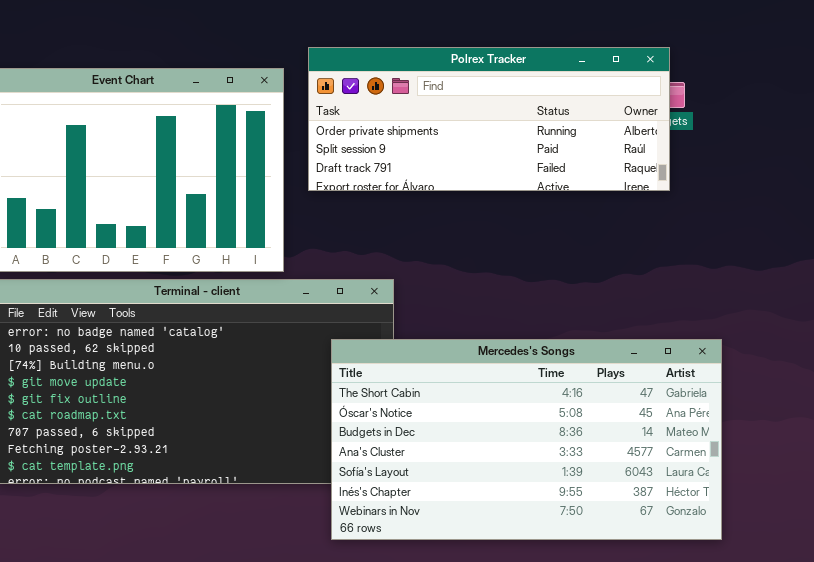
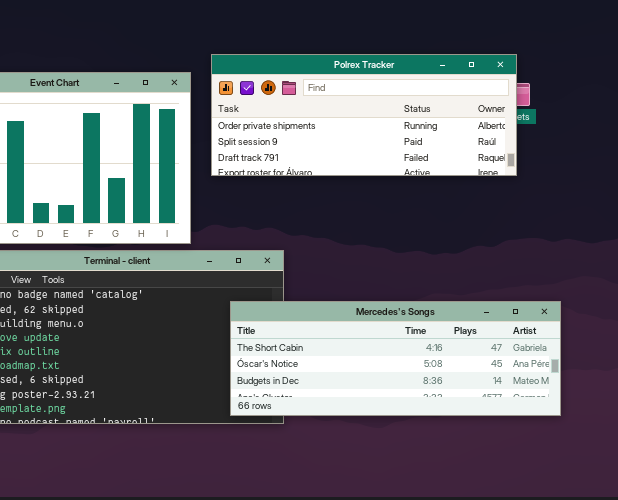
Mercedes's Songs: [331,339,722,540] -> [230,301,561,416], resized

